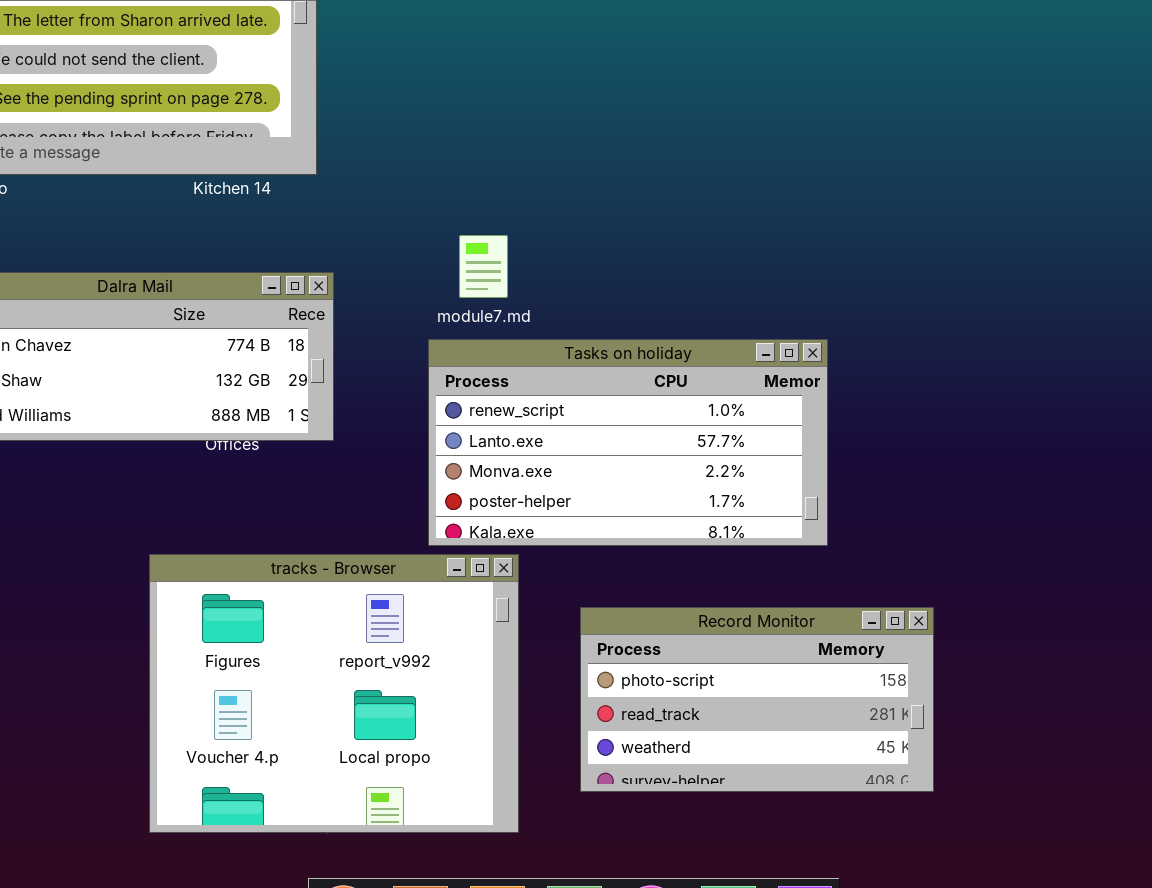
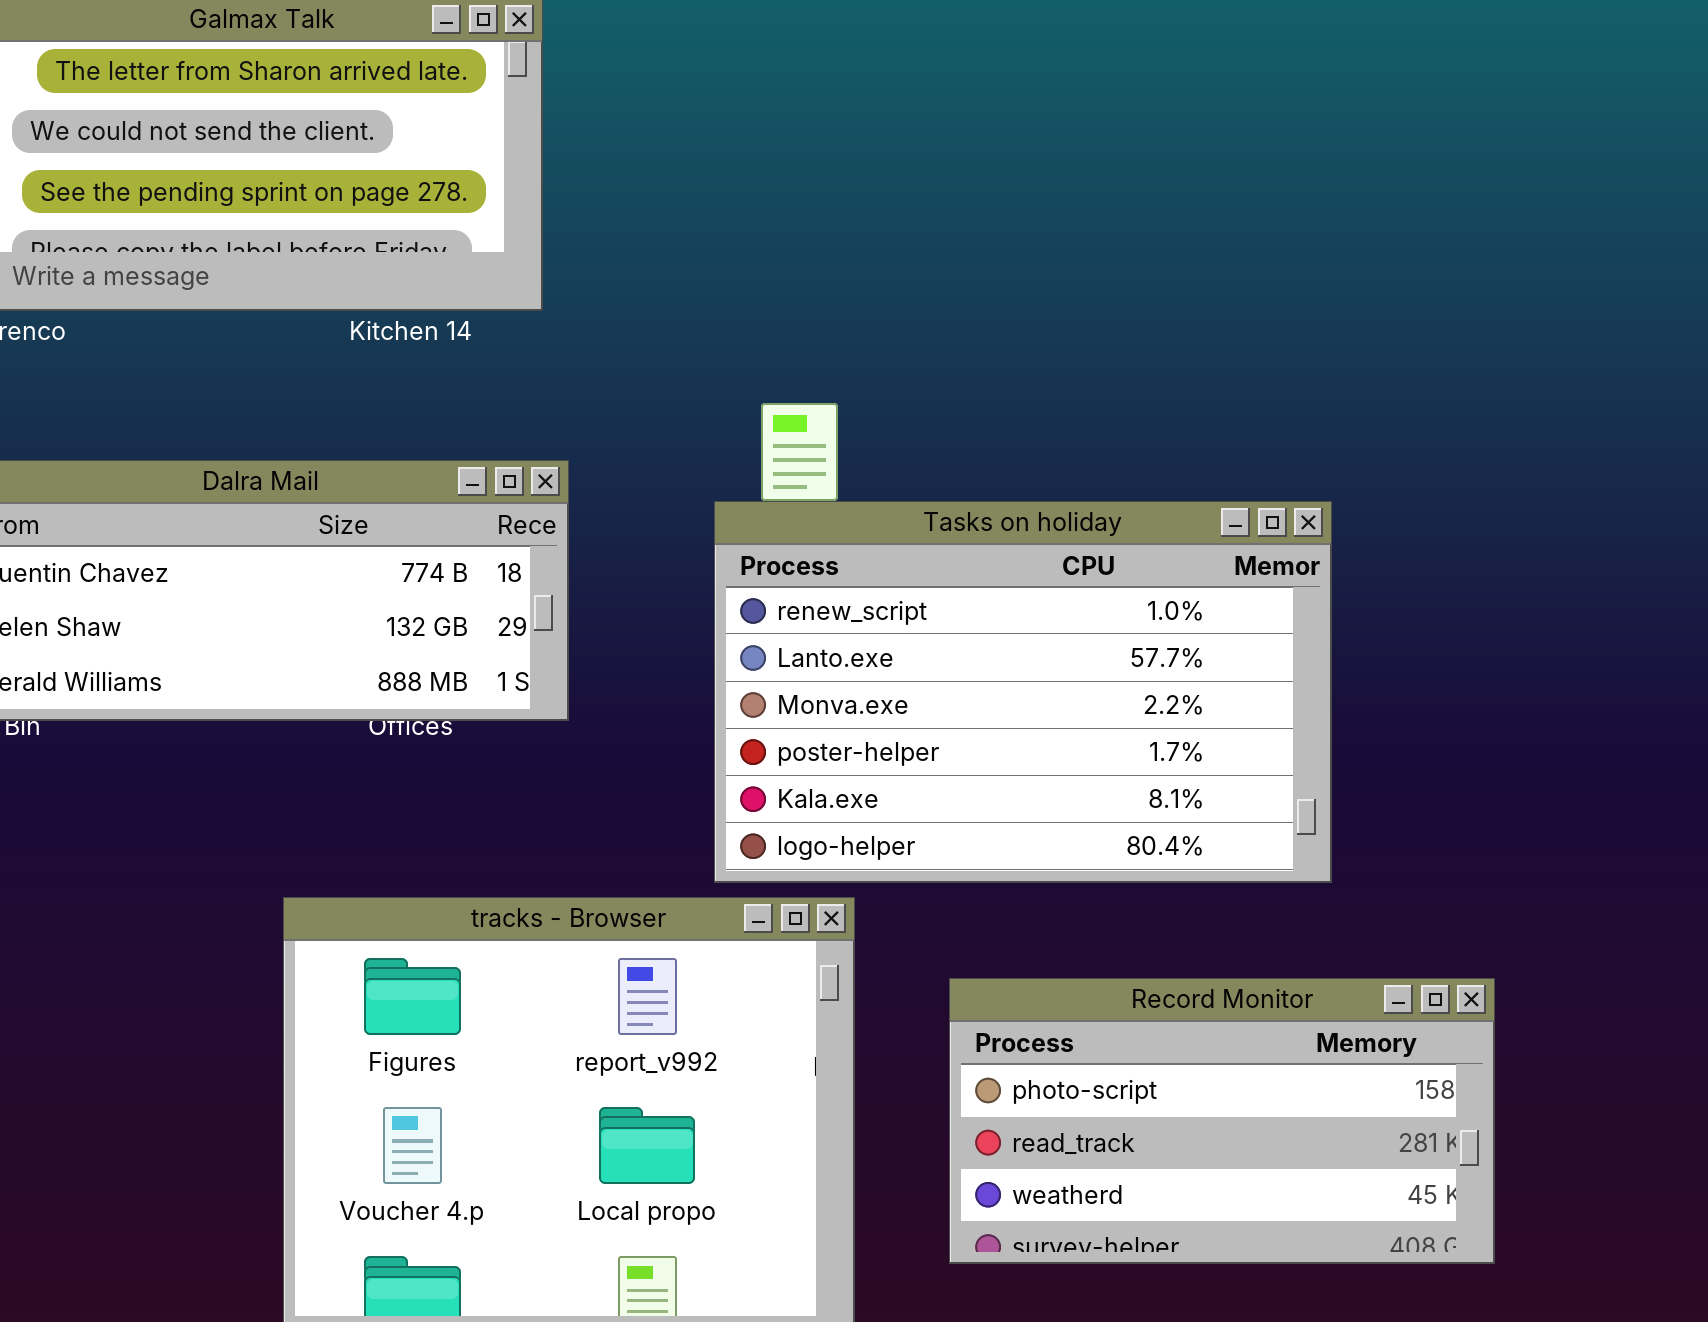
Tasks on holiday: [428,339,828,546] -> [714,501,1332,883], resized

